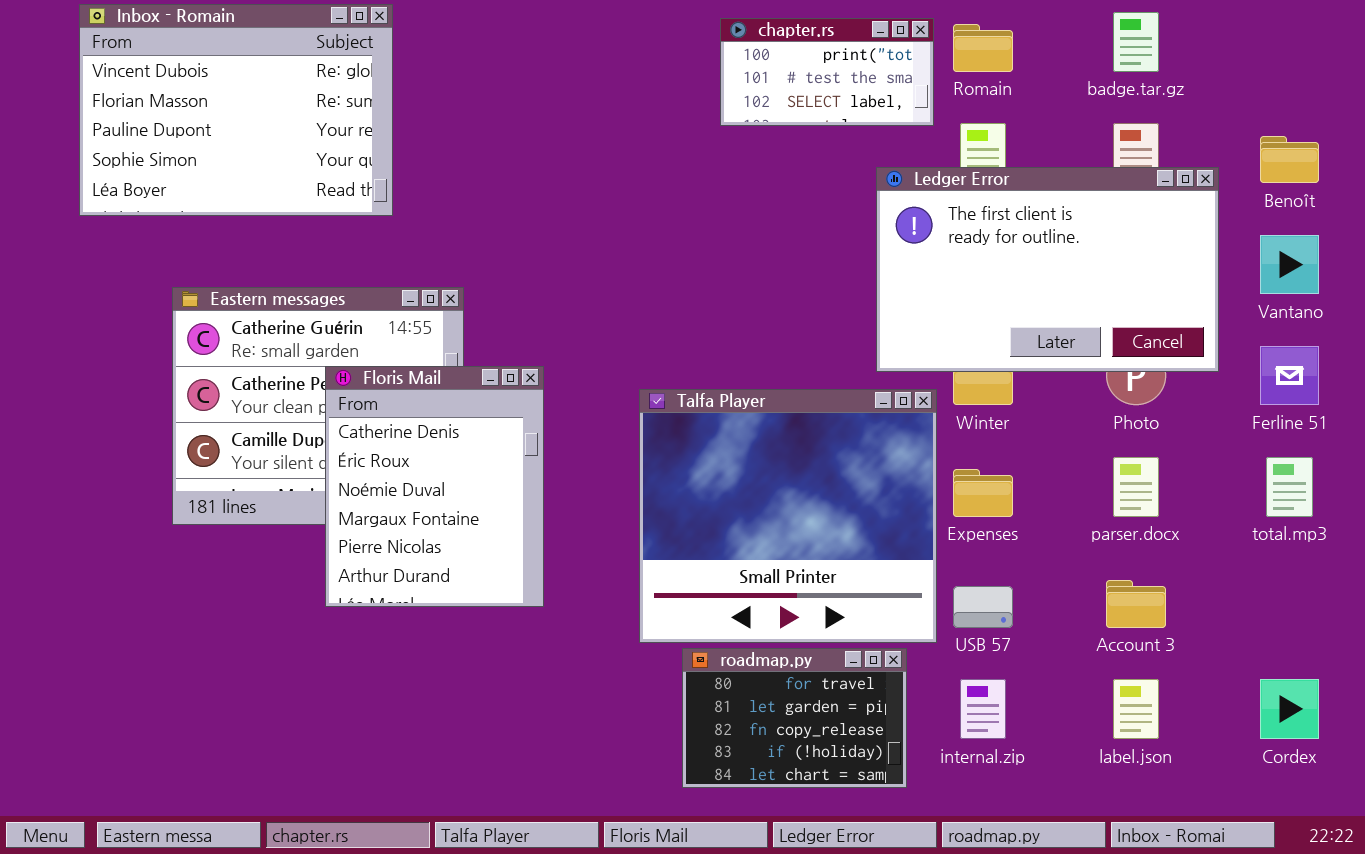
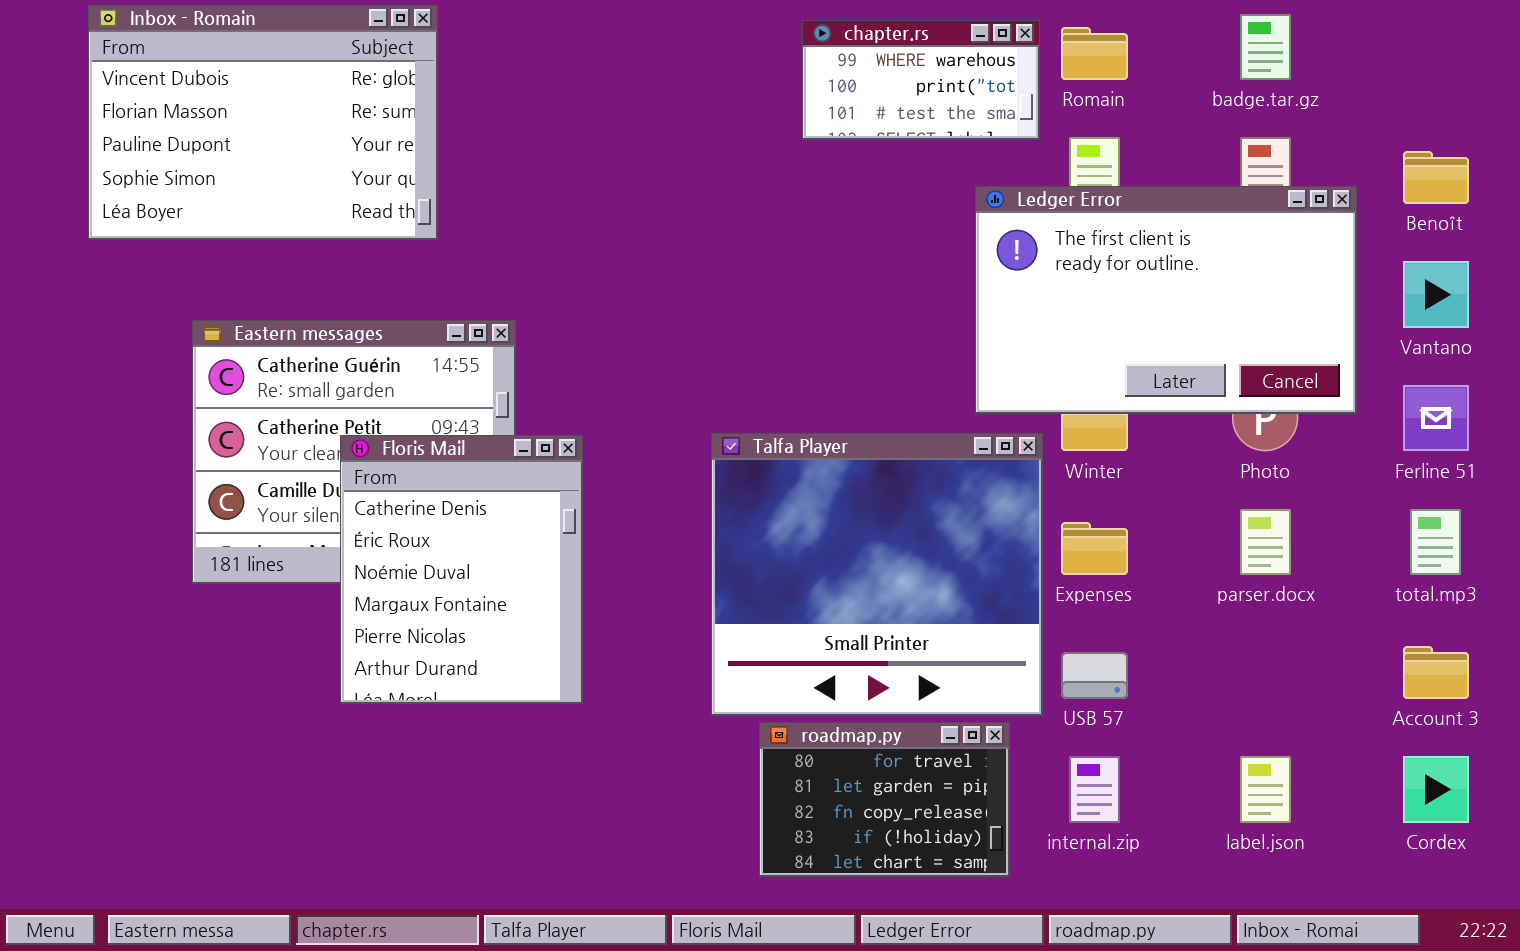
chapter.rs: [720,18,934,126] -> [802,20,1040,140], scrolled up 1 row
Floris Mail: [325,366,544,607] -> [340,435,583,704], moved
Account 3: [1106,580,1166,628] -> [1403,646,1469,699], moved

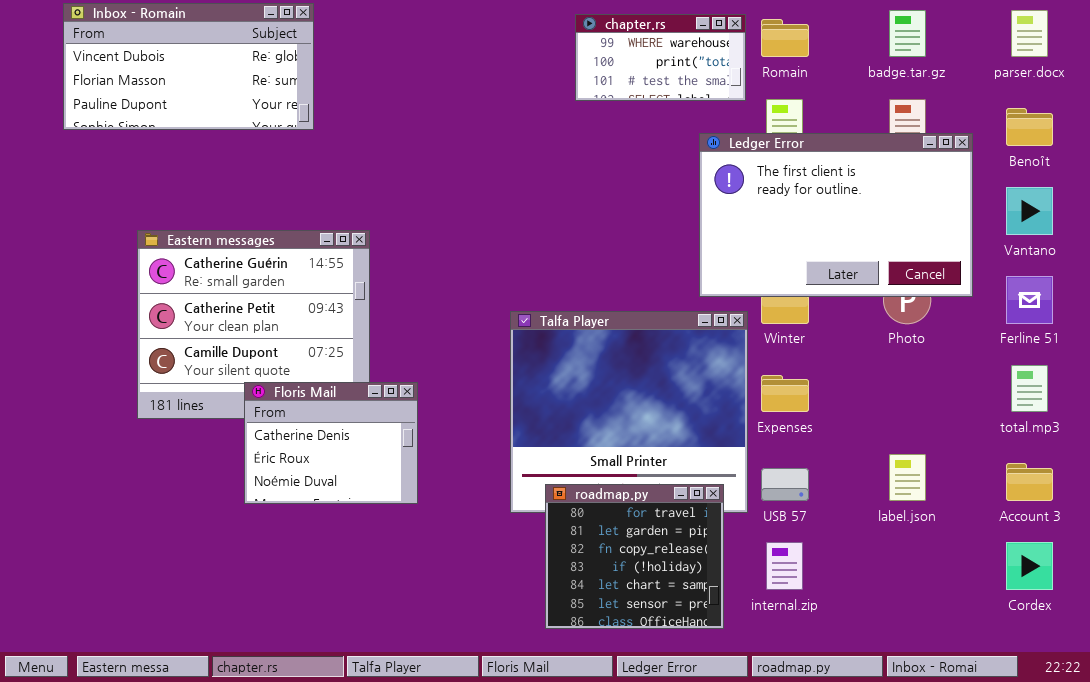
Inbox - Romain: [88,5,438,240] -> [63,3,314,130], resized
Floris Mail: [340,435,583,704] -> [244,382,418,504], resized
parser.docx: [1240,509,1291,575] -> [1011,10,1048,57], moved
roadmap.py: [759,722,1010,877] -> [545,484,724,629], resized
label.json: [1240,756,1291,823] -> [889,454,926,501], moved

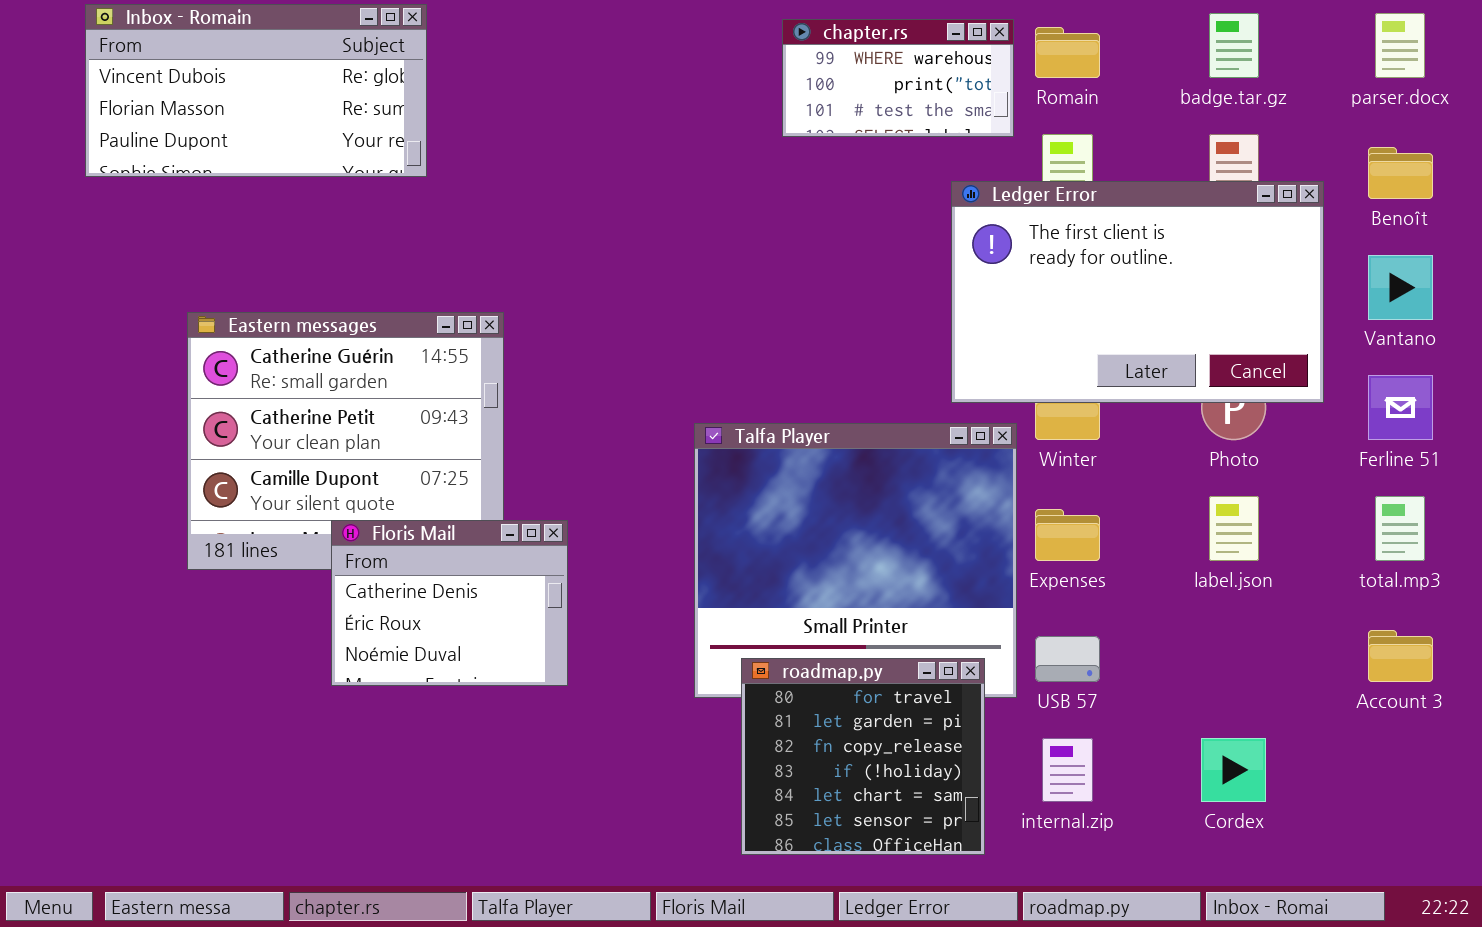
label.json: [889,454,926,501] -> [1209,496,1259,561], moved
Cordex: [1006,542,1053,590] -> [1201,738,1266,802], moved

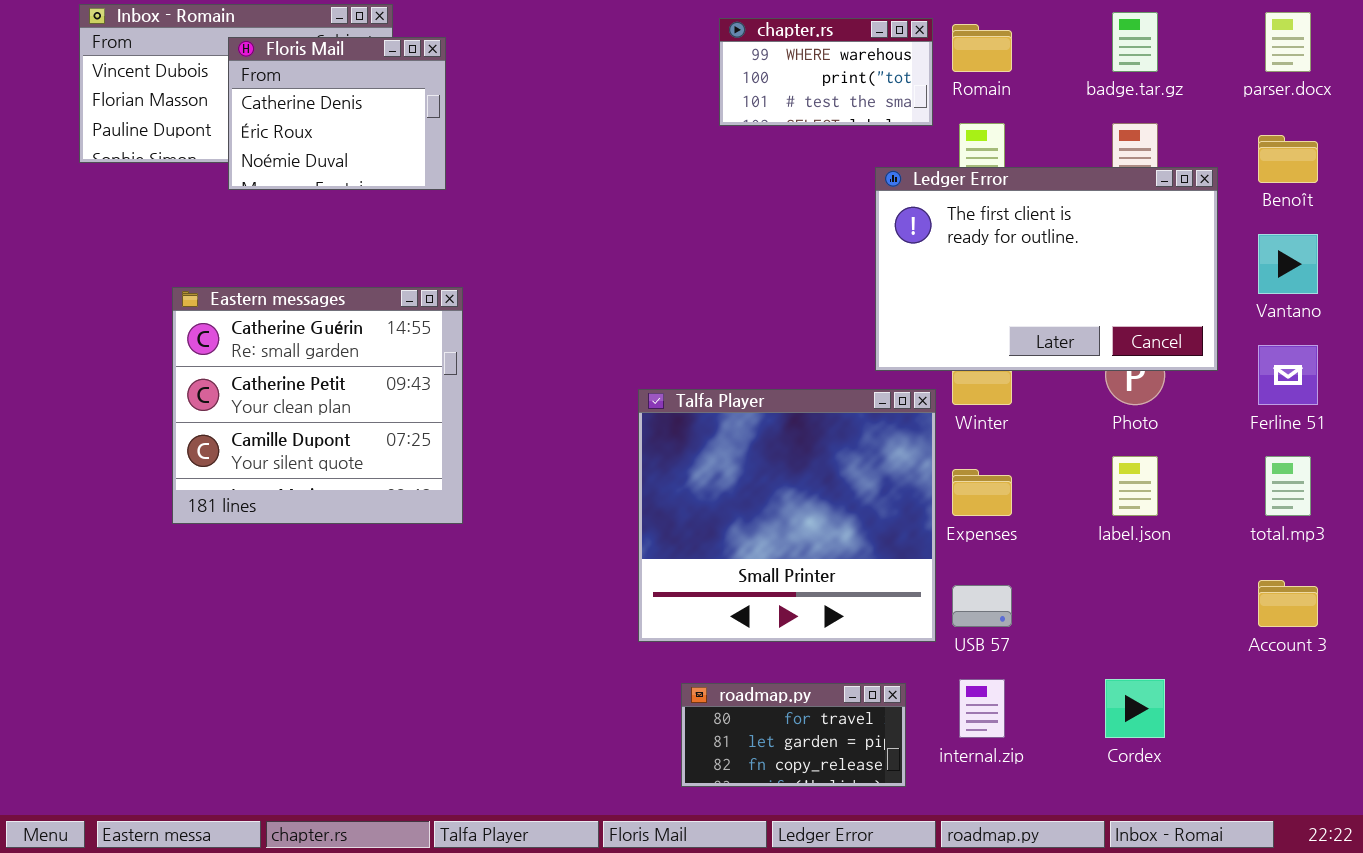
Floris Mail: [331,520,568,686] -> [228,37,446,190], moved
roadmap.py: [741,658,985,855] -> [681,683,906,787], resized

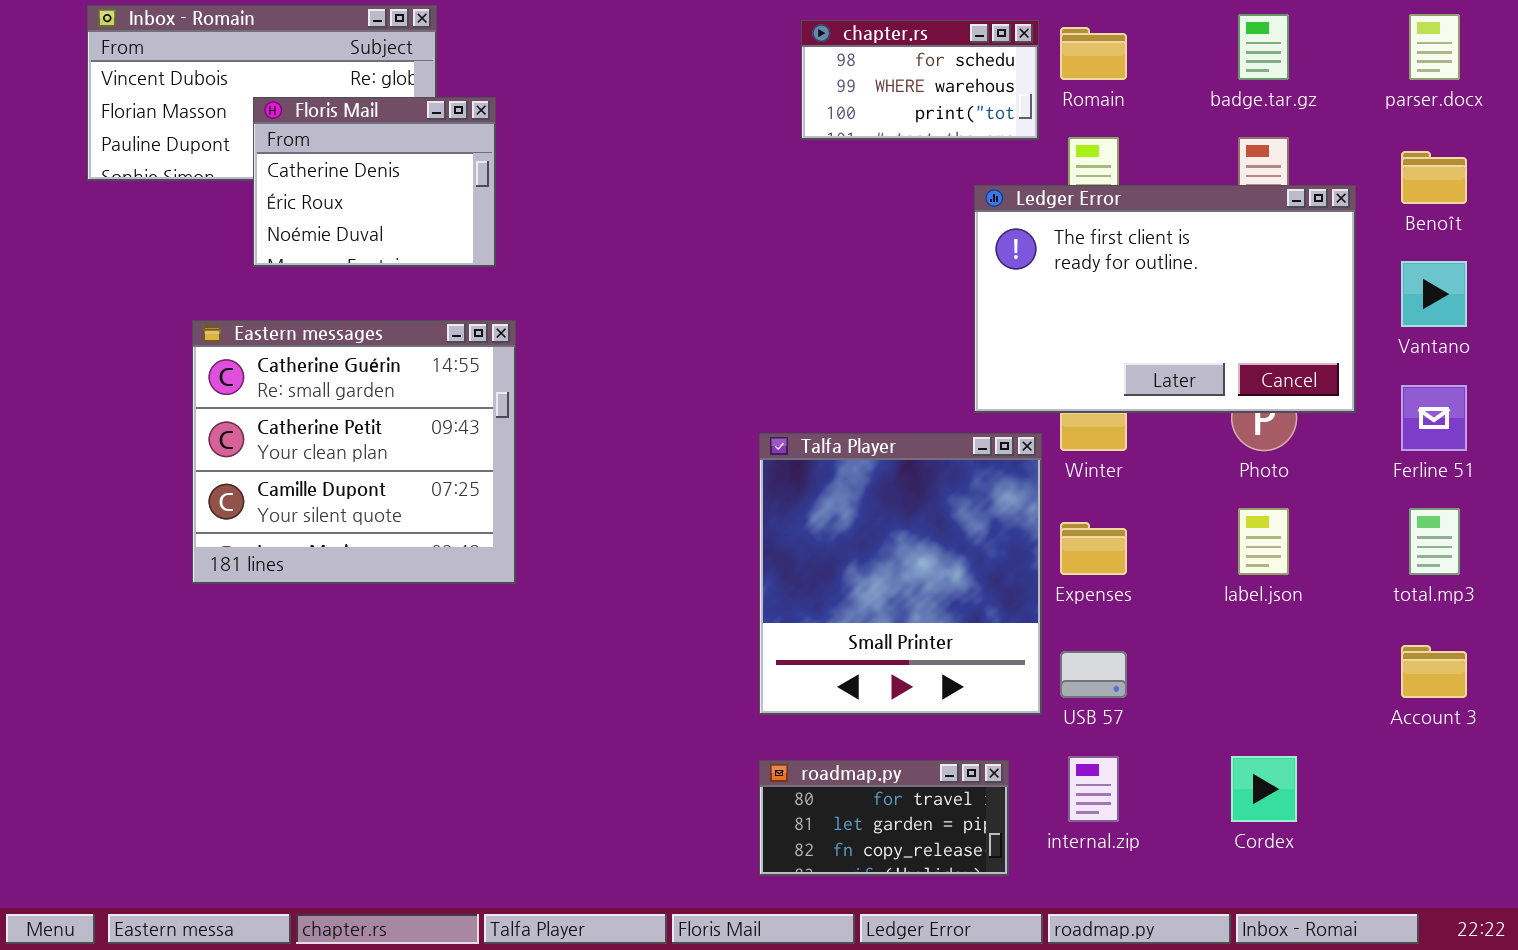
chapter.rs: [719,18,933,126] -> [801,20,1039,140], scrolled up 1 row
Floris Mail: [228,37,446,190] -> [253,97,496,267], moved
Talfa Player: [638,389,936,642] -> [759,433,1042,715], resized

